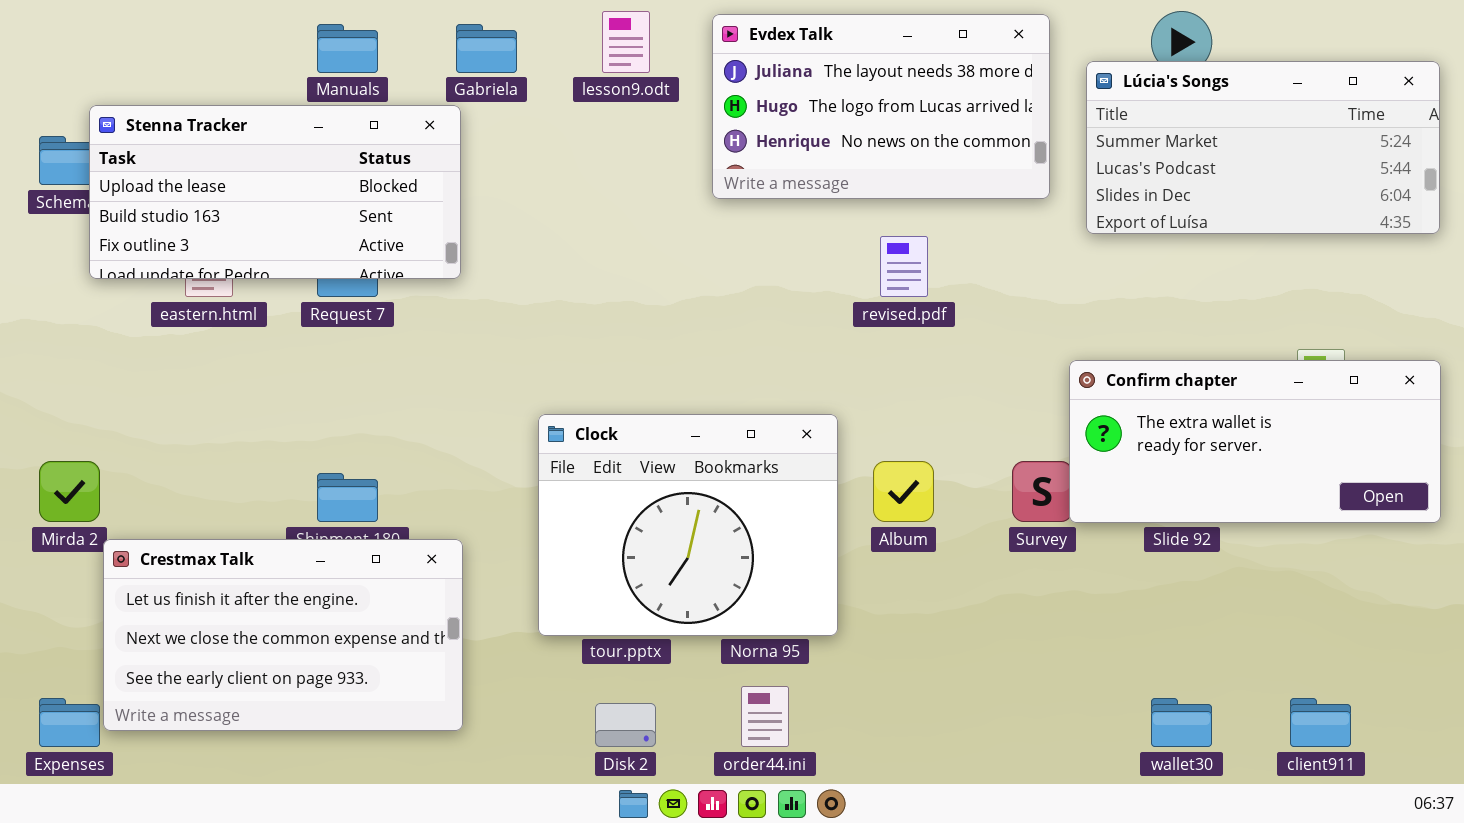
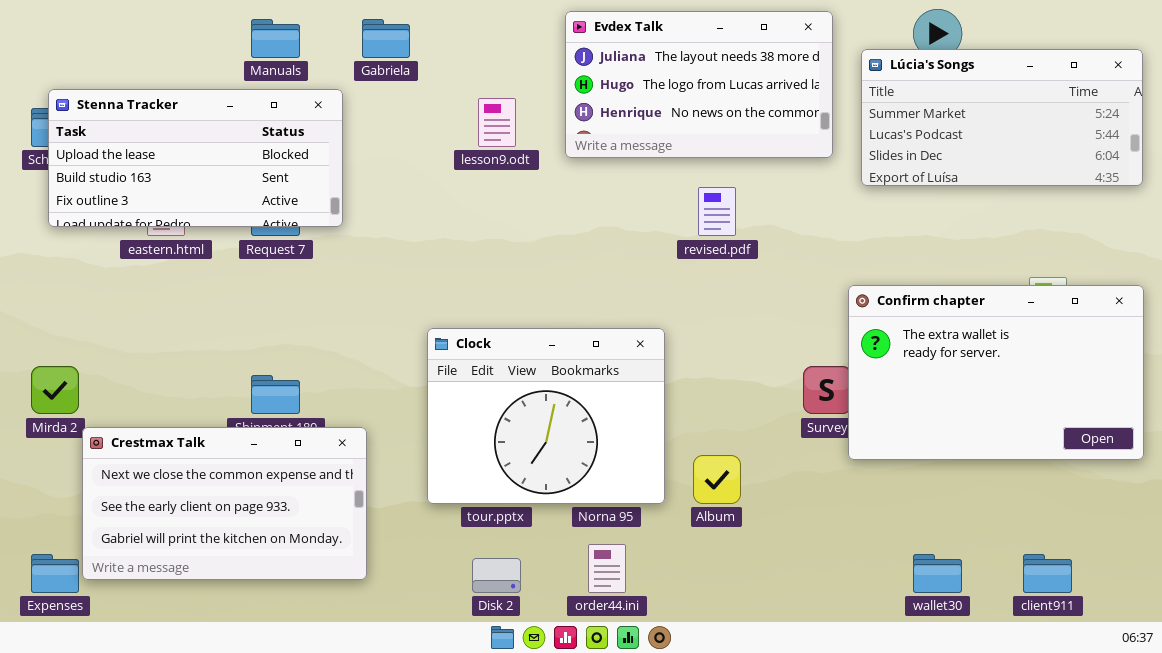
lesson9.odt: [602,11,650,73] -> [478,98,516,147], moved
Stenna Tracker: [89,105,461,279] -> [48,89,343,227], moved
Confirm chapter: [1069,360,1441,523] -> [848,285,1144,460], resized
Album: [873,461,934,522] -> [693,455,741,504], moved
Crestmax Talk: [103,539,463,731] -> [82,427,367,580], scrolled down 1 row

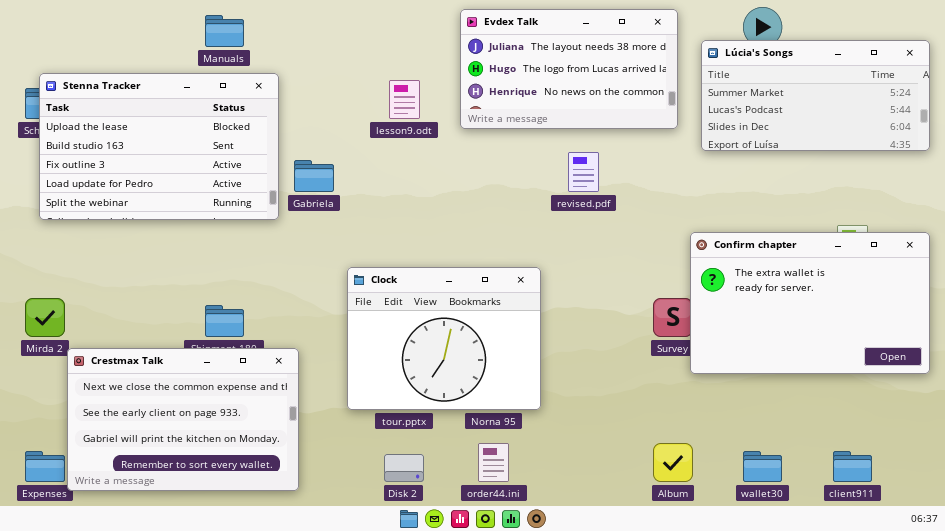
Gabriela: [362,19,410,58] -> [294,160,334,192], moved
Stenna Tracker: [48,89,343,227] -> [39,73,279,220], resized
Crestmax Talk: [82,427,367,580] -> [67,348,299,491], resized
Album: [693,455,741,504] -> [653,443,693,482], moved

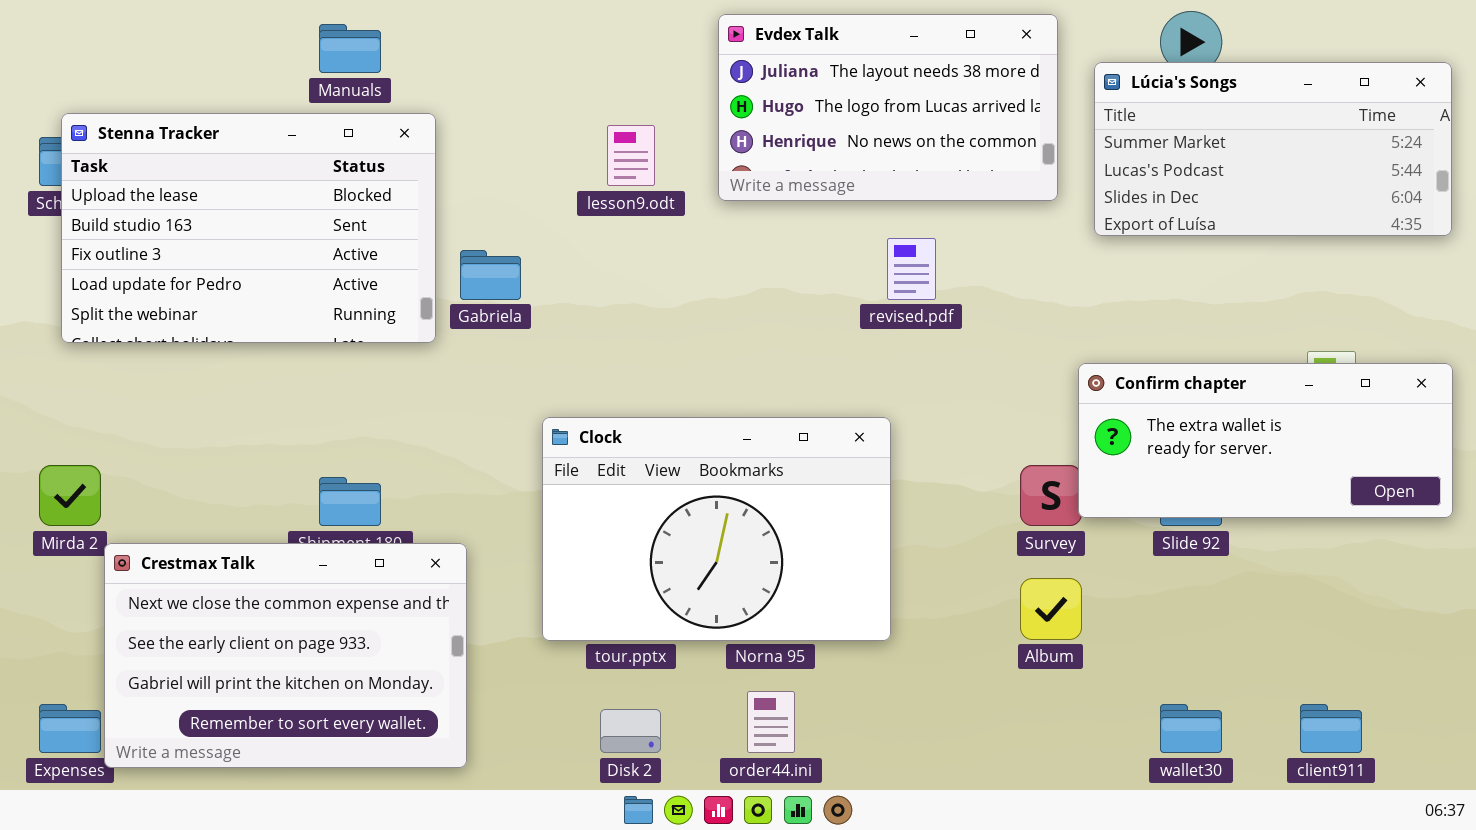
Confirm chapter: [690,232,930,374] -> [1078,363,1453,518], resized
Clock: [347,267,541,410] -> [542,417,891,641], resized
Album: [653,443,693,482] -> [1020,578,1082,640], moved

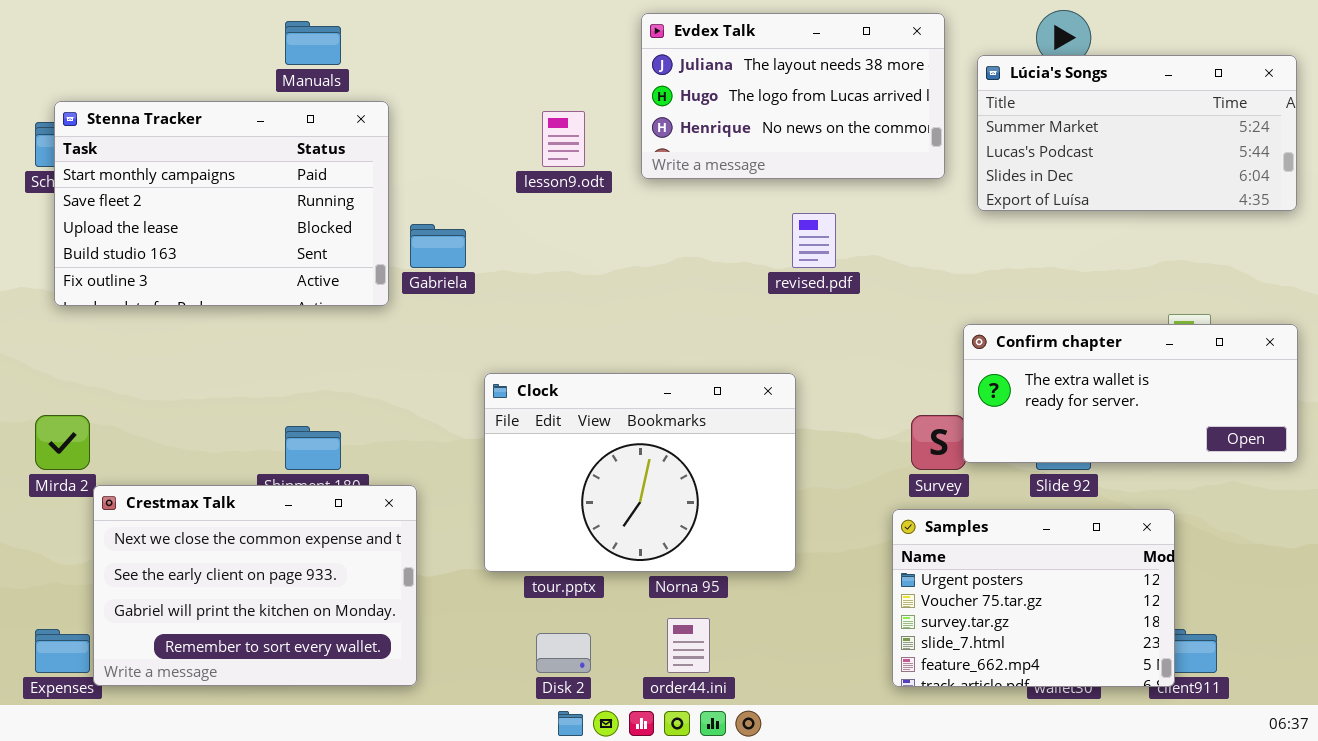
Stenna Tracker: [61,113,436,343] -> [54,101,389,306], scrolled up 2 rows
Samples: none -> [892,509,1175,687], opened

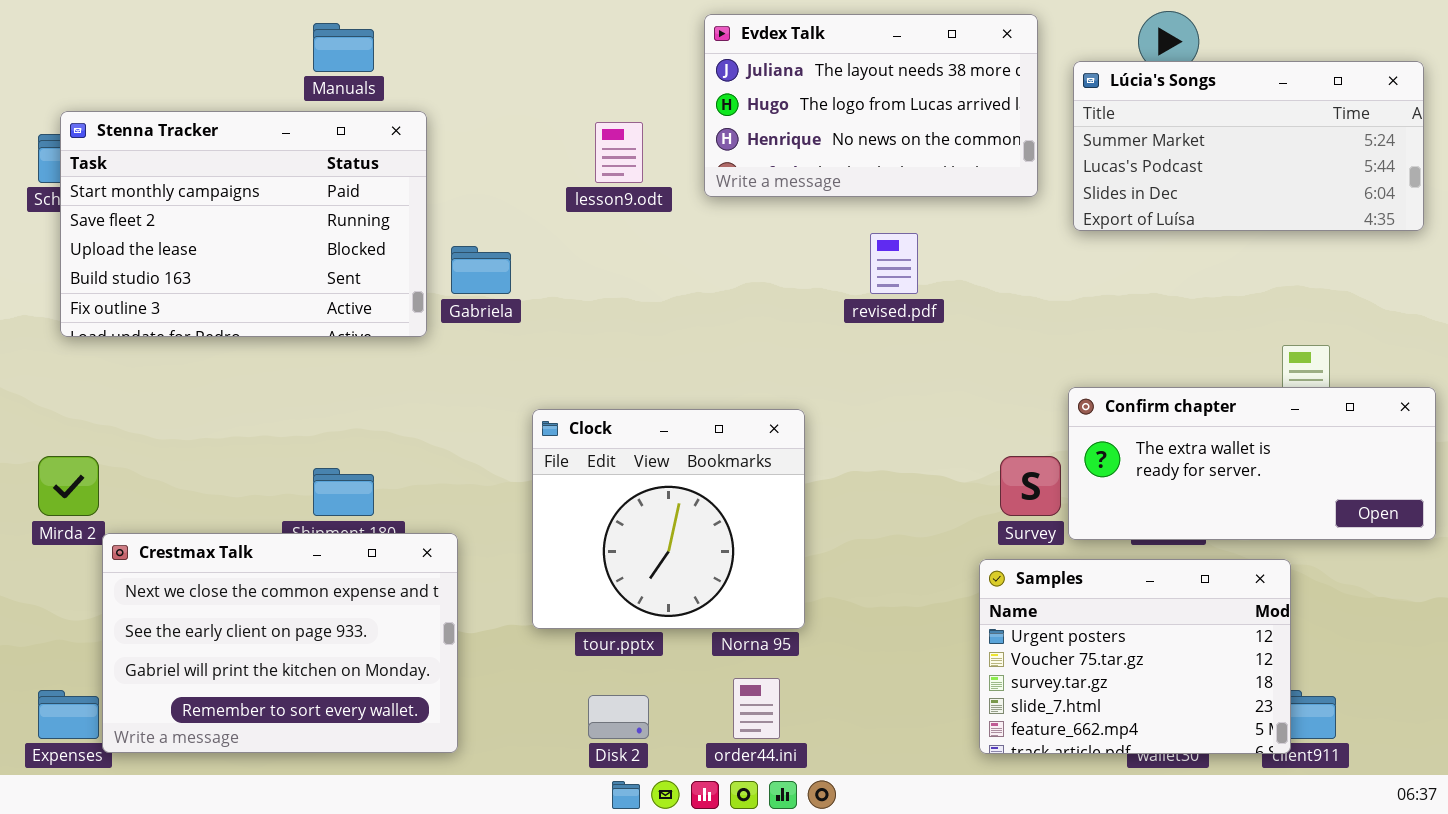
Confirm chapter: [963,324,1298,463] -> [1068,387,1436,540], moved
Clock: [484,373,796,572] -> [532,409,805,629], resized

